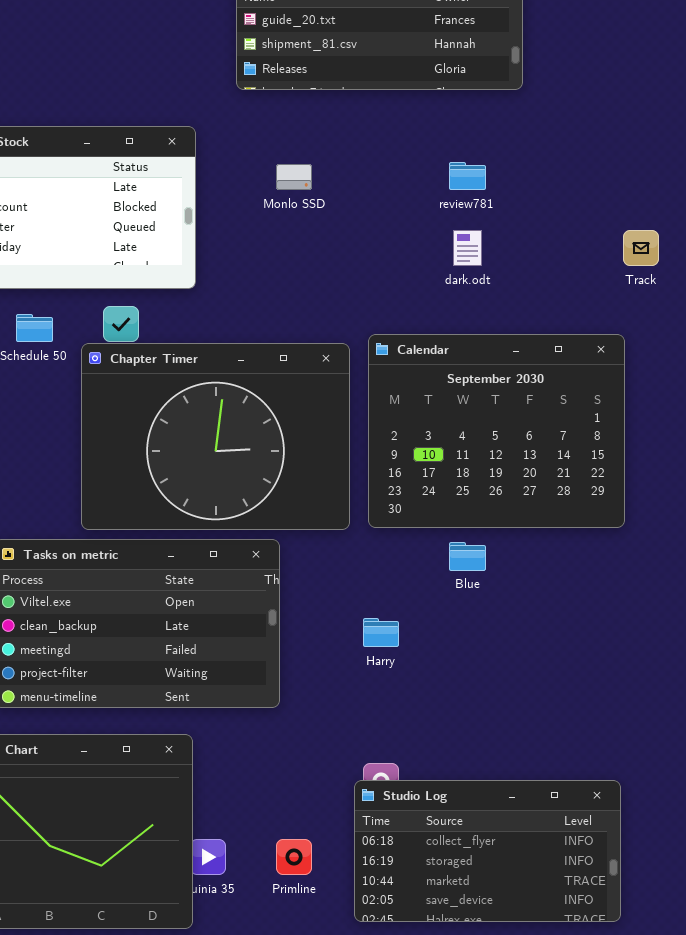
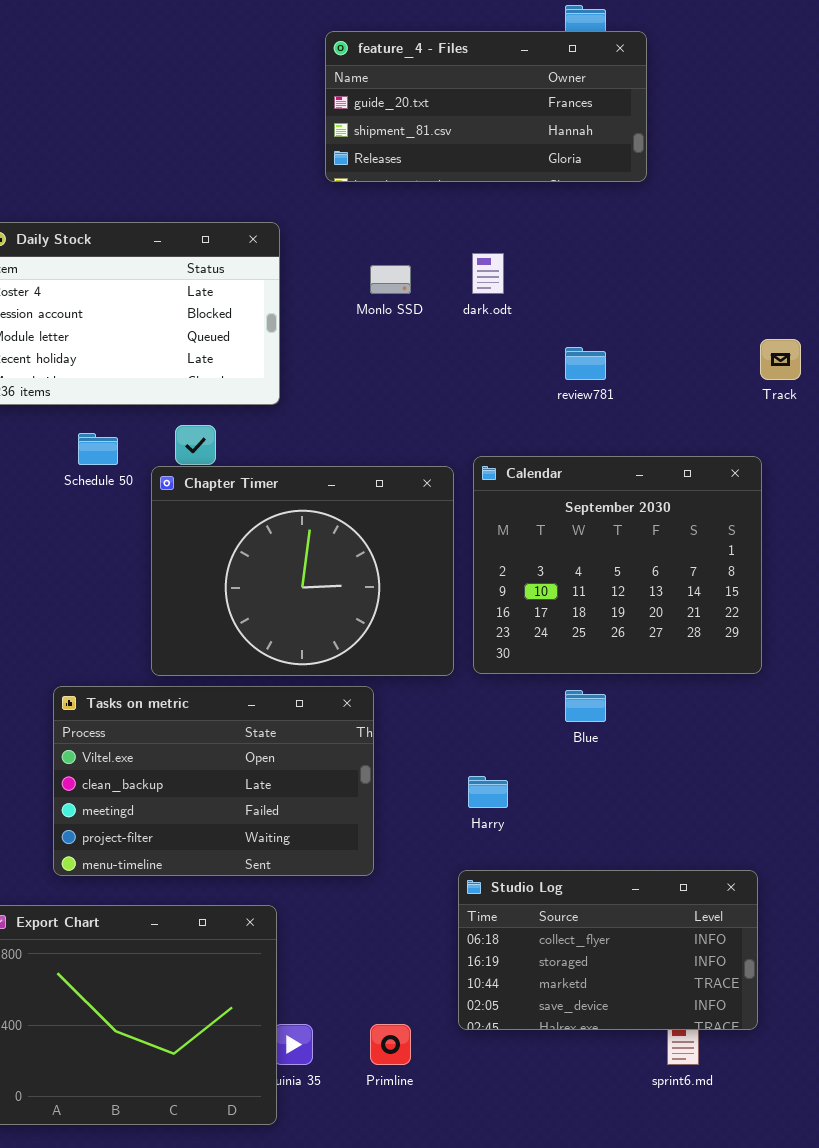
review781: [449,162,486,190] -> [565,347,606,380], moved
dark.odt: [453,230,482,266] -> [472,253,504,294], moved
Studio Log: [354,780,621,922] -> [458,870,758,1030], moved

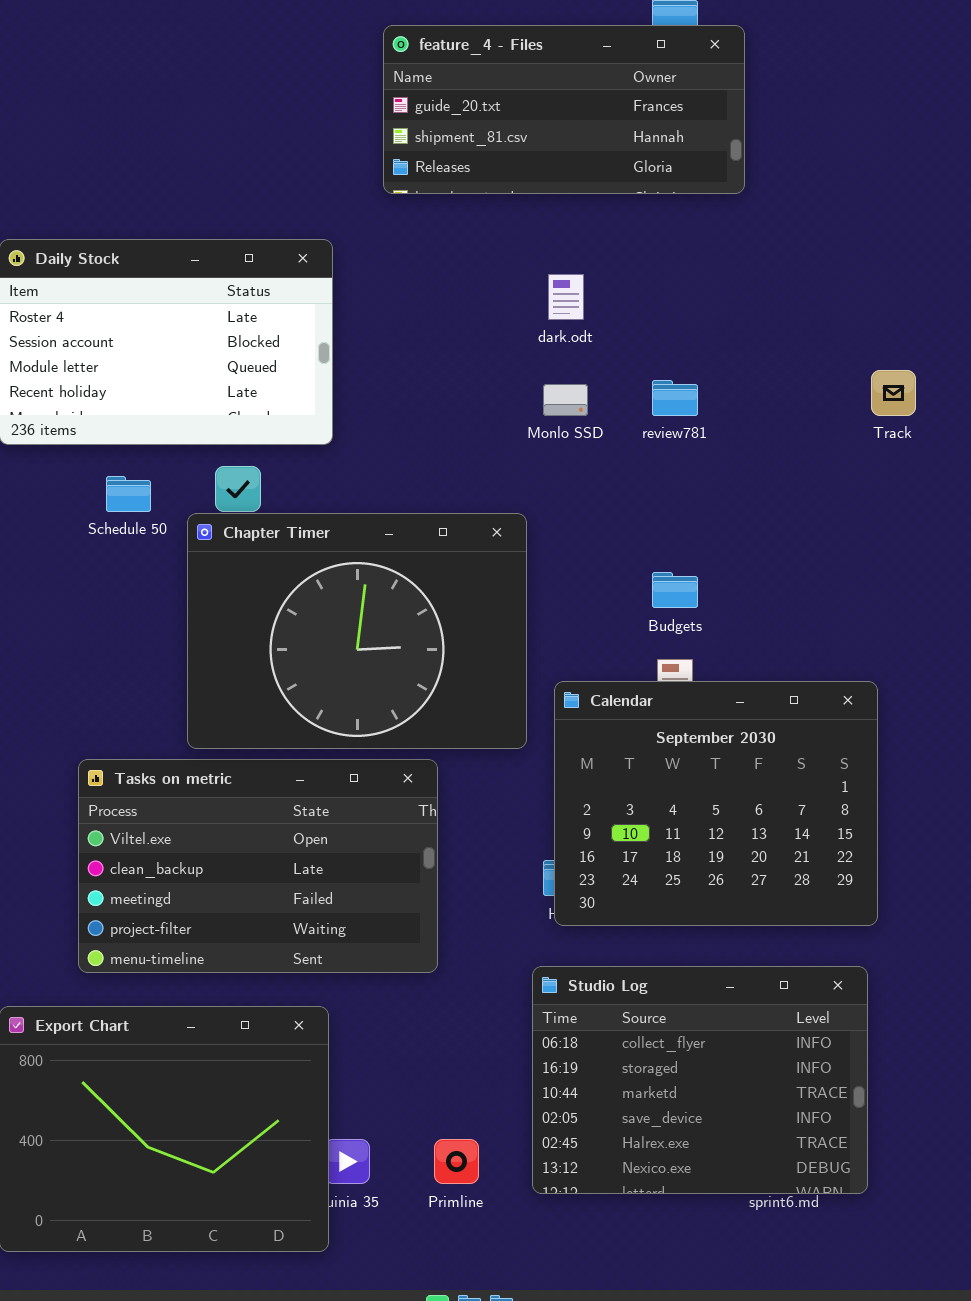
Monlo SSD: [370,265,411,294] -> [543,384,588,416], moved
Calendar: [473,456,762,674] -> [554,681,878,926], moved
Studio Log: [458,870,758,1030] -> [532,966,868,1194], resized

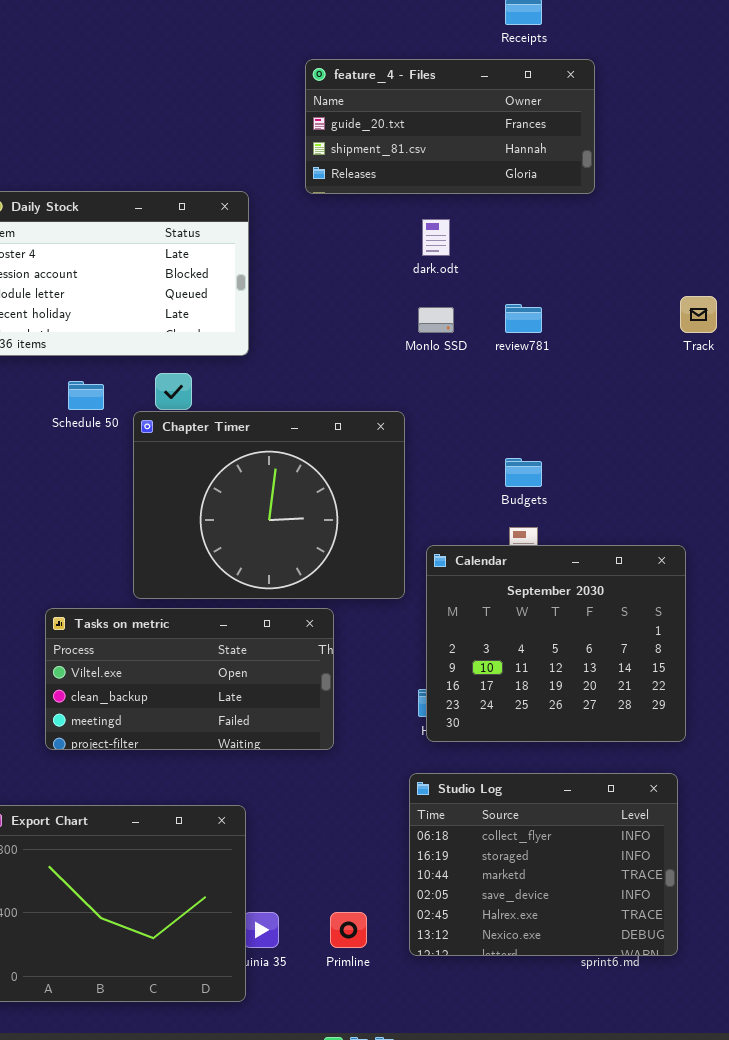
feature_4 - Files: [383,25,745,194] -> [305,59,595,194], moved
Tasks on metric: [78,759,438,973] -> [45,608,334,750], resized

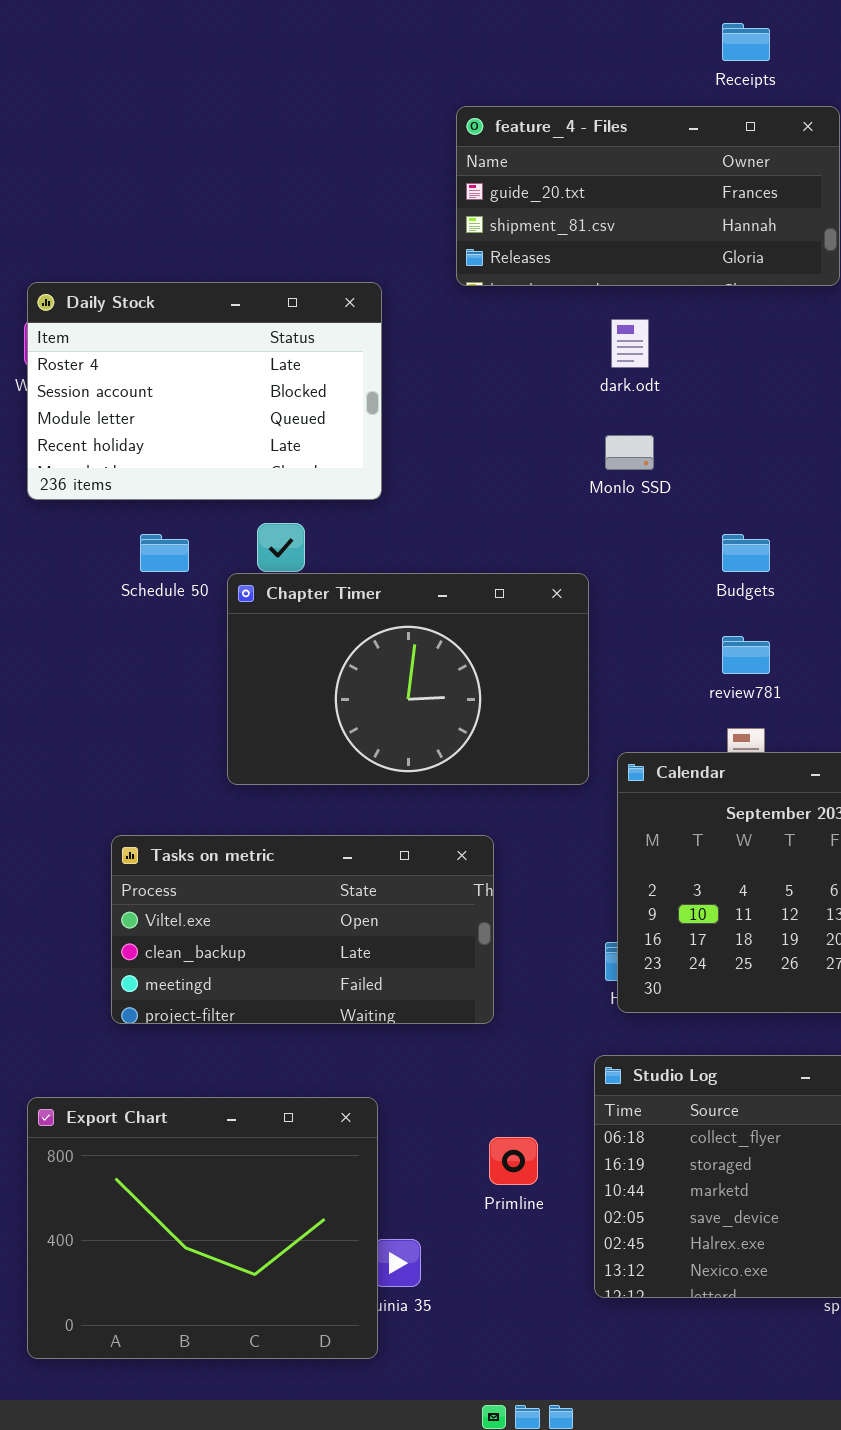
review781: [505,304,542,333] -> [722,636,770,674], moved
Chapter Timer: [133,411,405,599] -> [227,573,589,785], resized
Budgets: [505,458,542,487] -> [722,534,770,572], moved
Primline: [330,912,367,948] -> [489,1137,538,1185], moved

